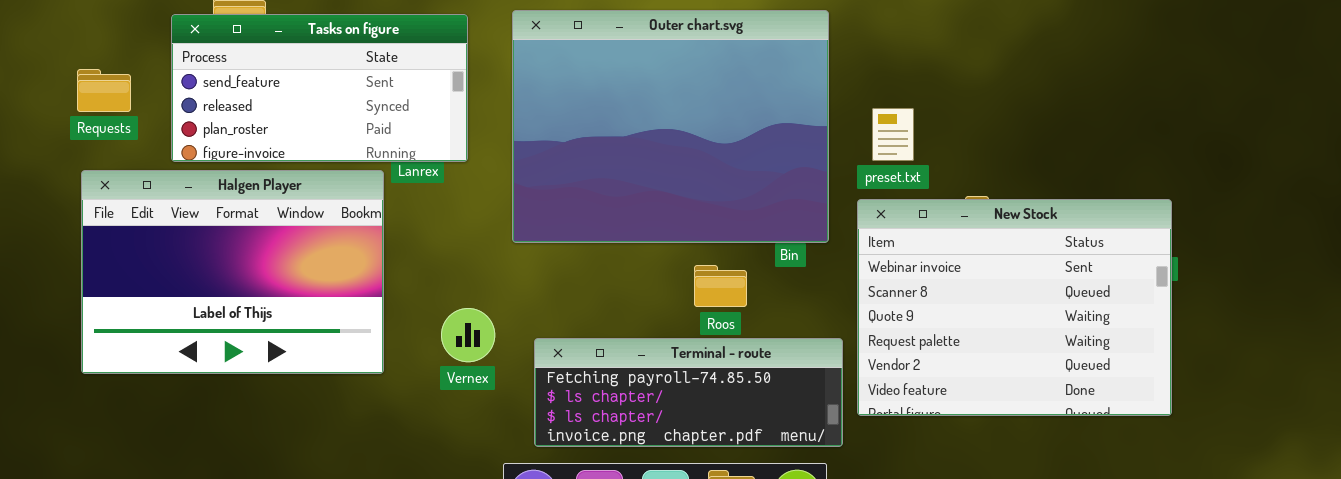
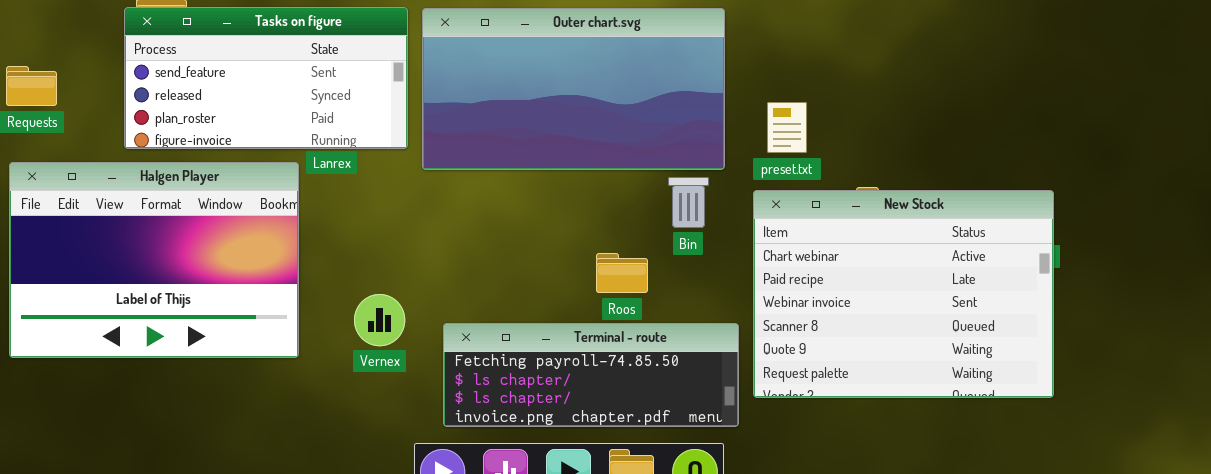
Outer chart.svg: [512,10,829,243] -> [422,8,725,170], resized
Tasks on figure: [171,14,468,162] -> [124,7,408,149], moved
New Stock: [857,199,1172,416] -> [753,190,1054,398], scrolled up 2 rows

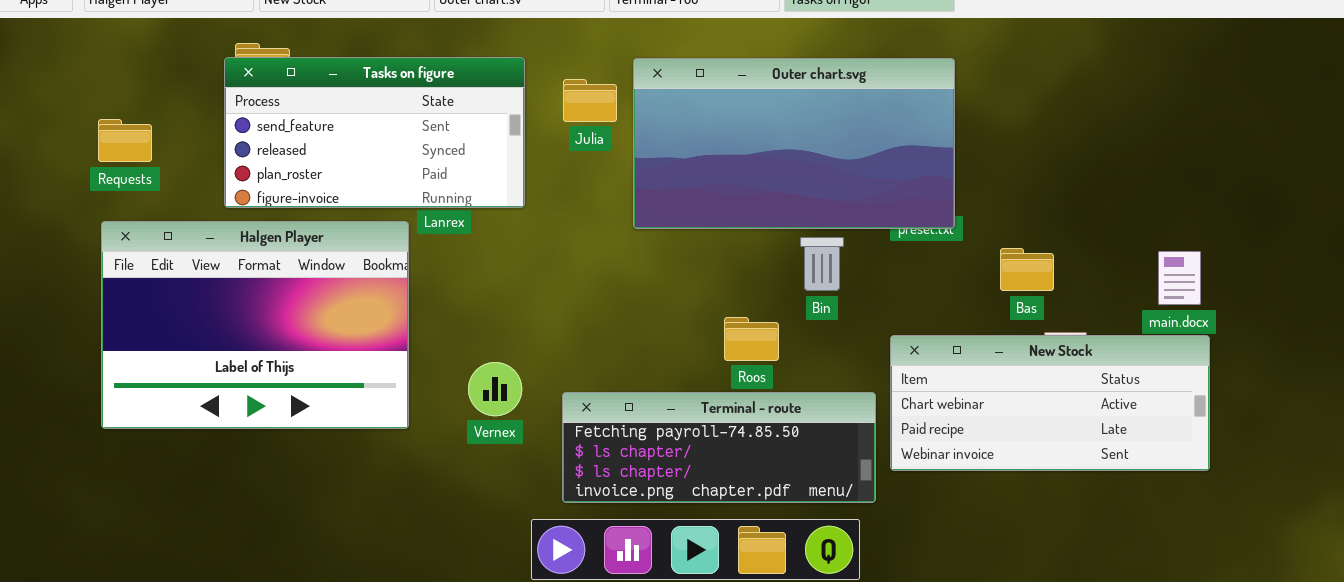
Outer chart.svg: [422,8,725,170] -> [633,58,955,229], moved
New Stock: [753,190,1054,398] -> [890,335,1210,471], resized

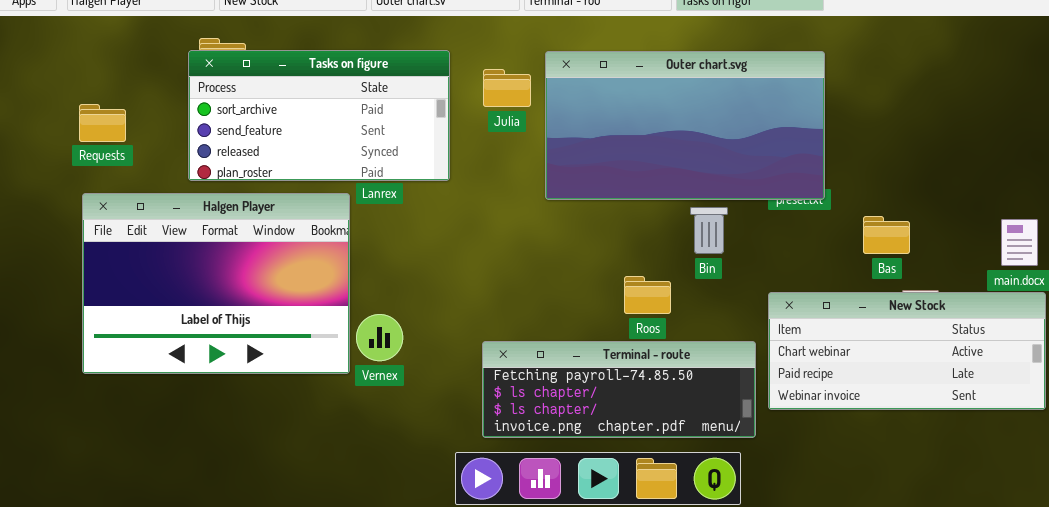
Tasks on figure: [224,57,525,208] -> [188,50,450,181], scrolled up 1 row
Vernex: [468,362,522,416] -> [356,314,403,361], moved

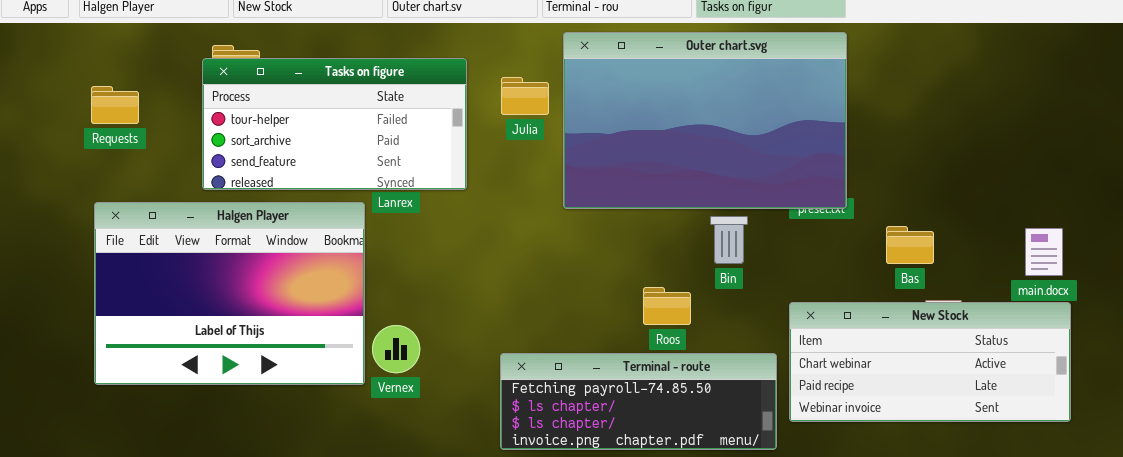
Tasks on figure: [188,50,450,181] -> [202,58,467,190], scrolled up 1 row
Outer chart.svg: [545,51,825,200] -> [563,32,847,209], resized
Requests: [79,104,126,142] -> [91,86,139,124], moved

